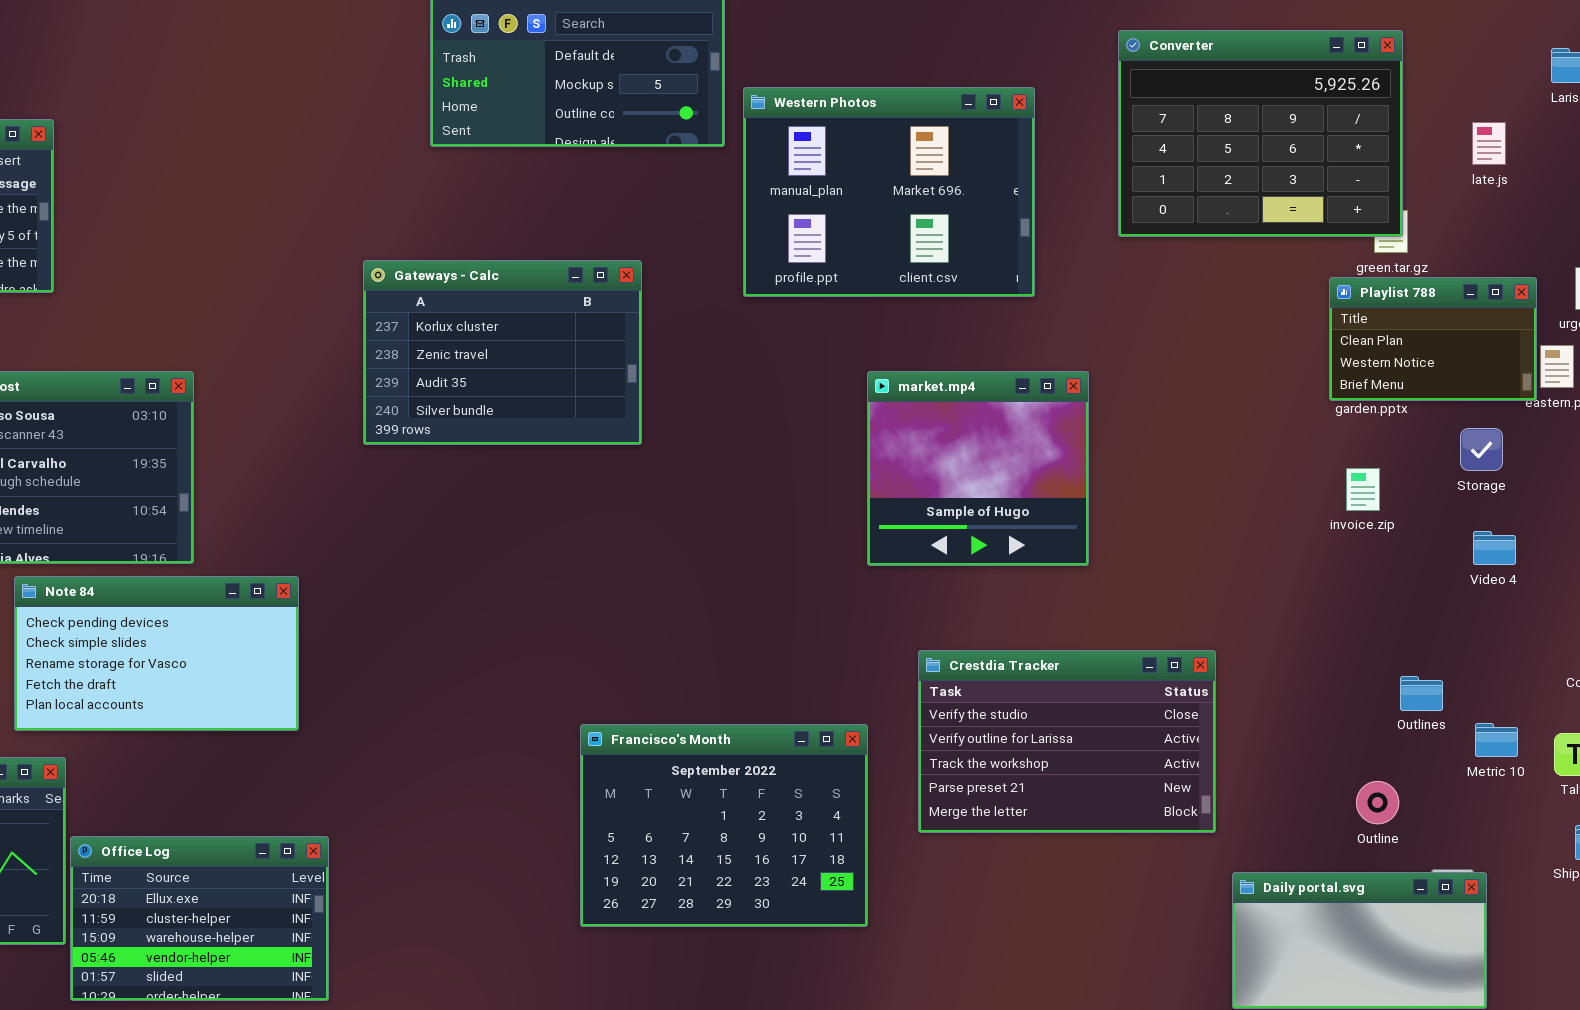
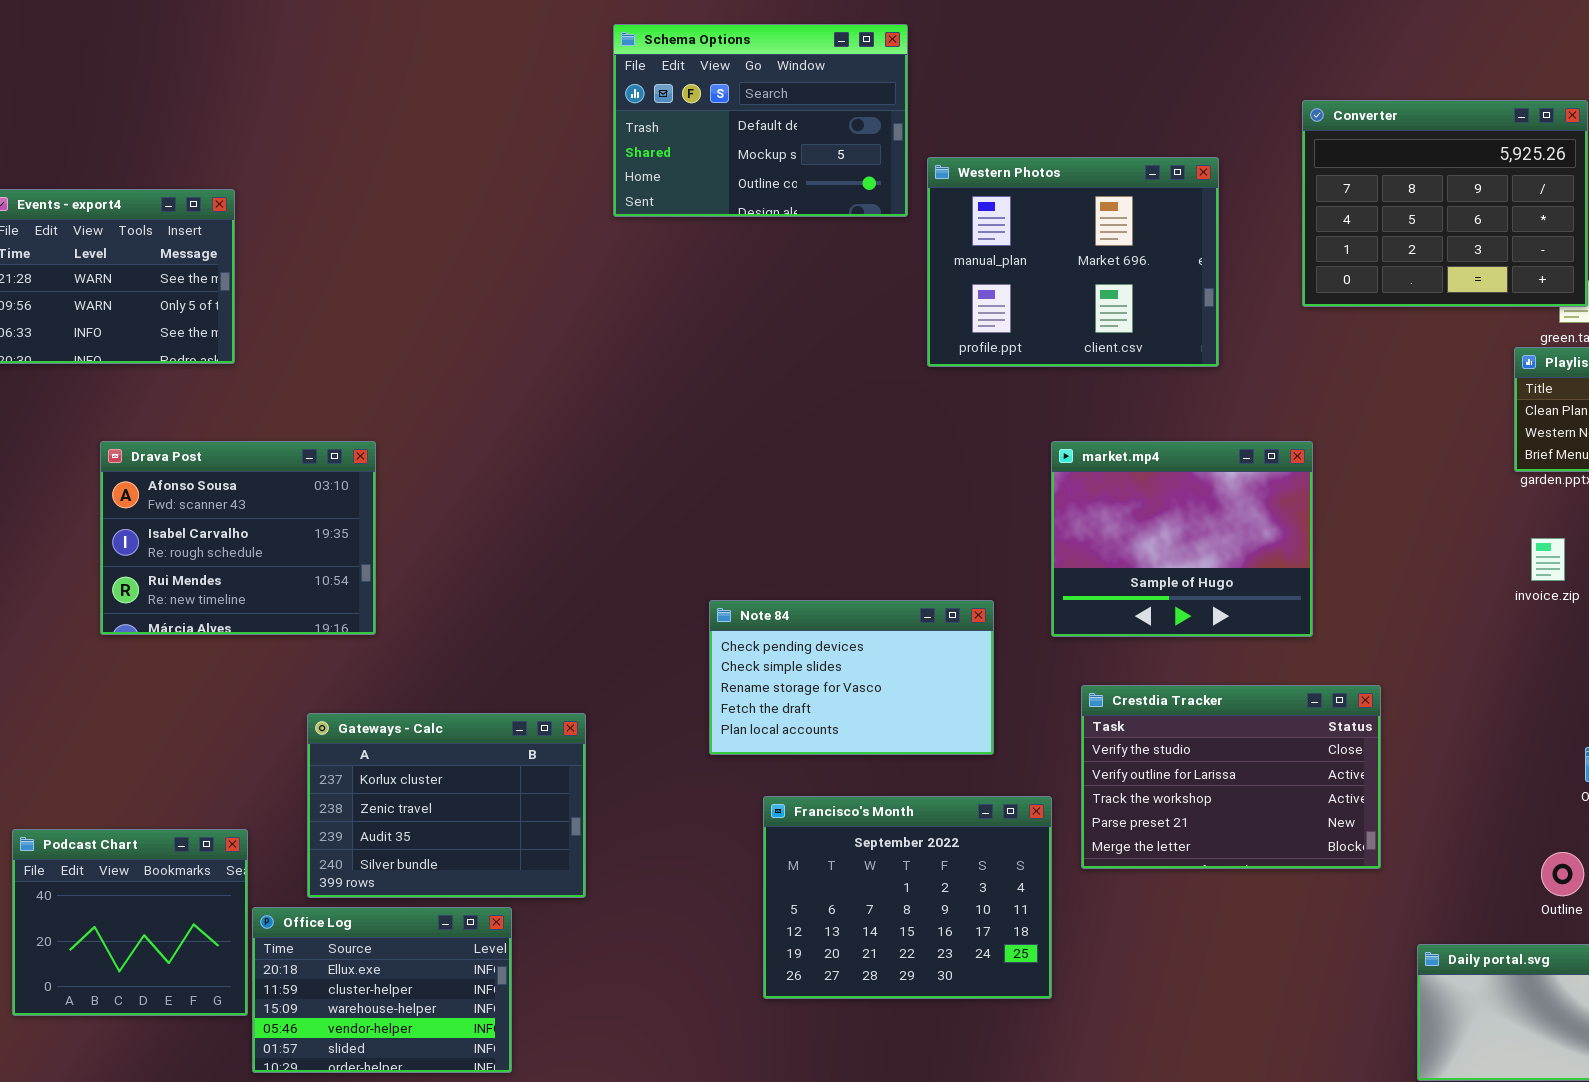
Gateways - Calc: [363,260,642,445] -> [307,713,586,898], moved
market.mp4: [867,371,1089,566] -> [1051,441,1313,637], resized
Note 84: [14,576,299,731] -> [709,600,994,755], moved
Crestdia Tracker: [918,650,1216,833] -> [1081,685,1381,869], moved

